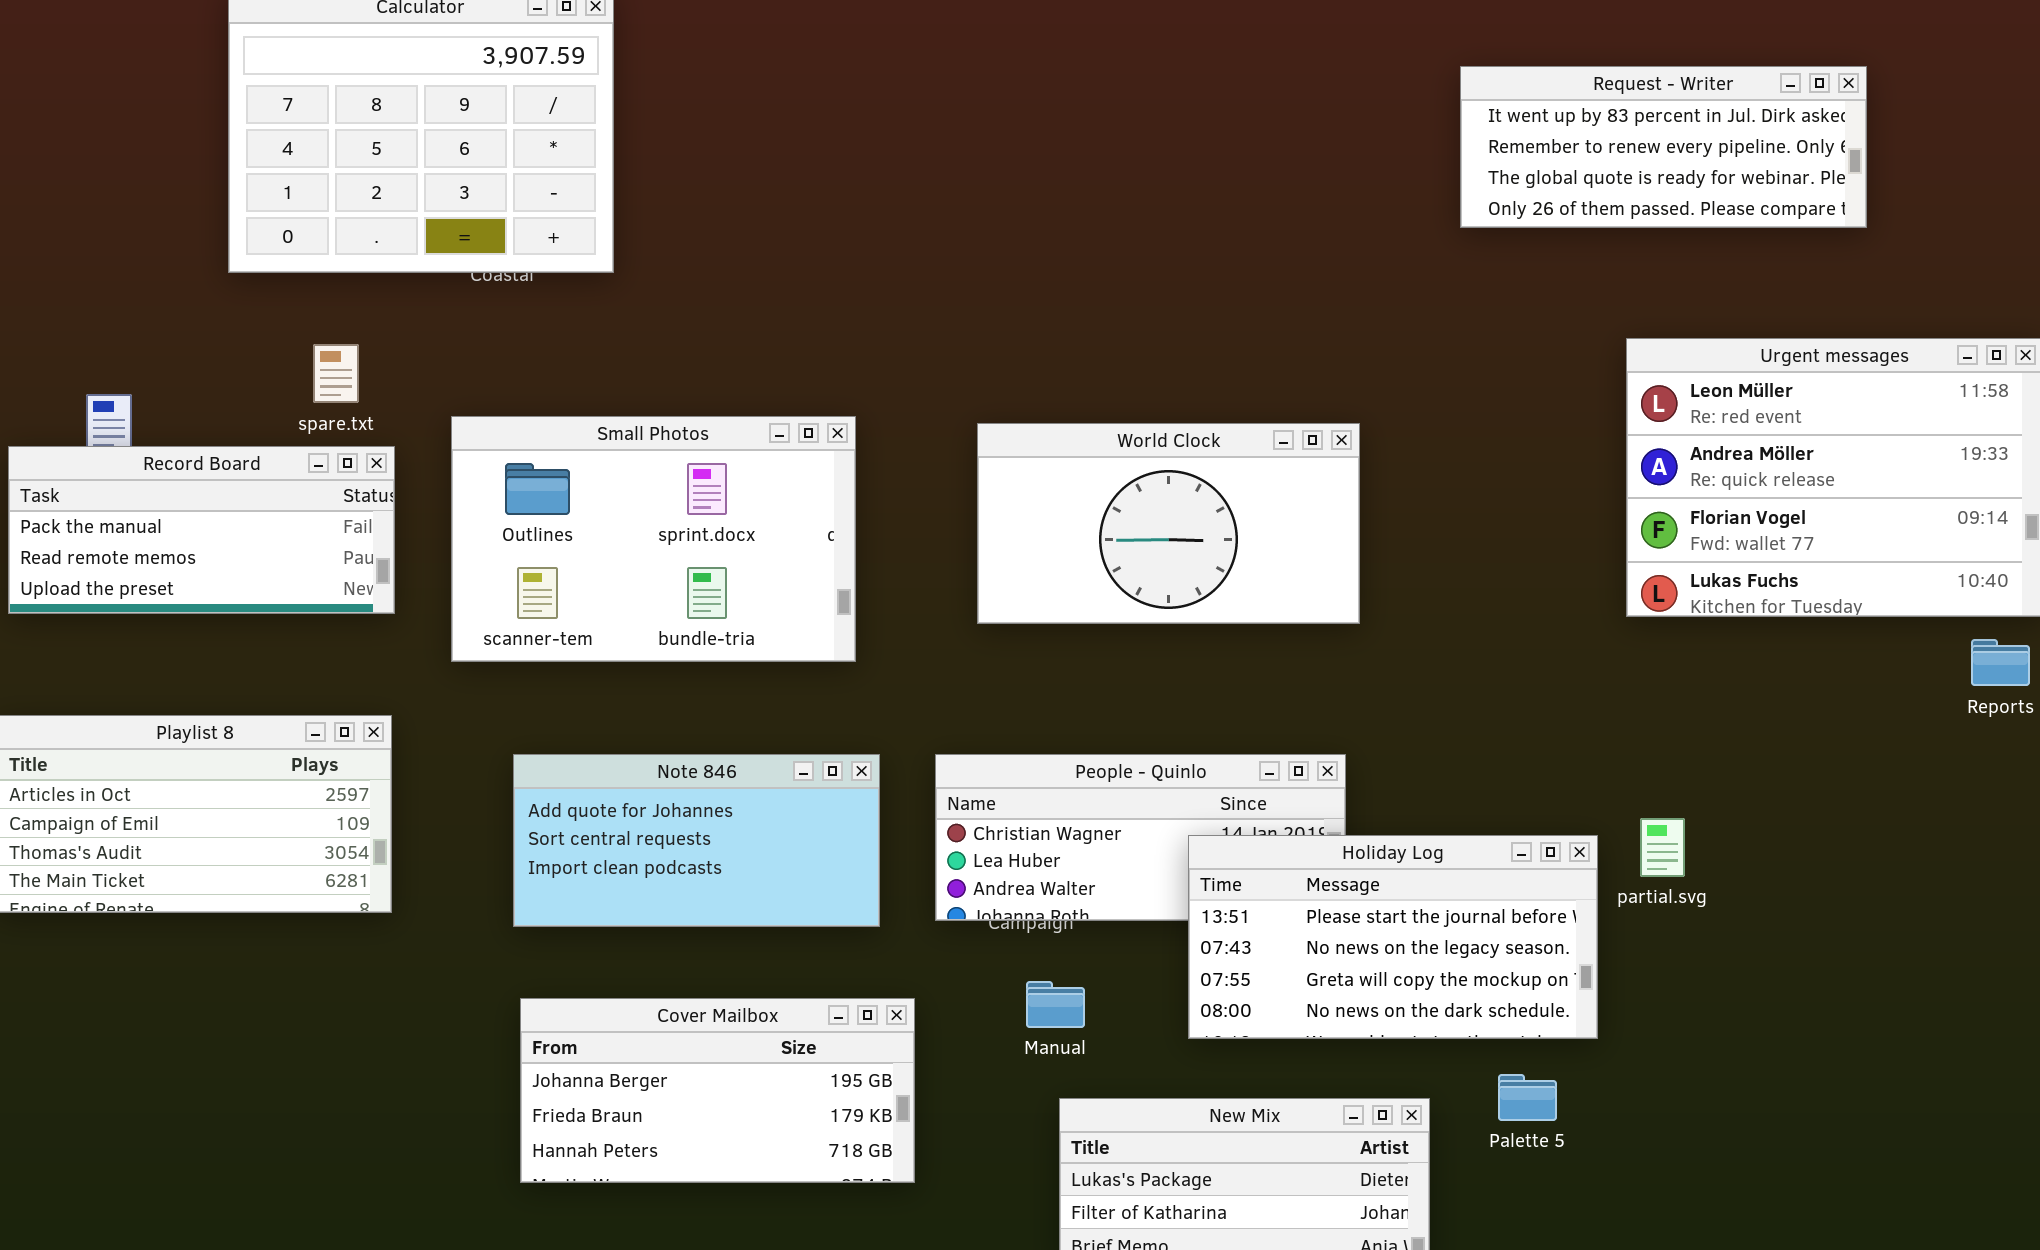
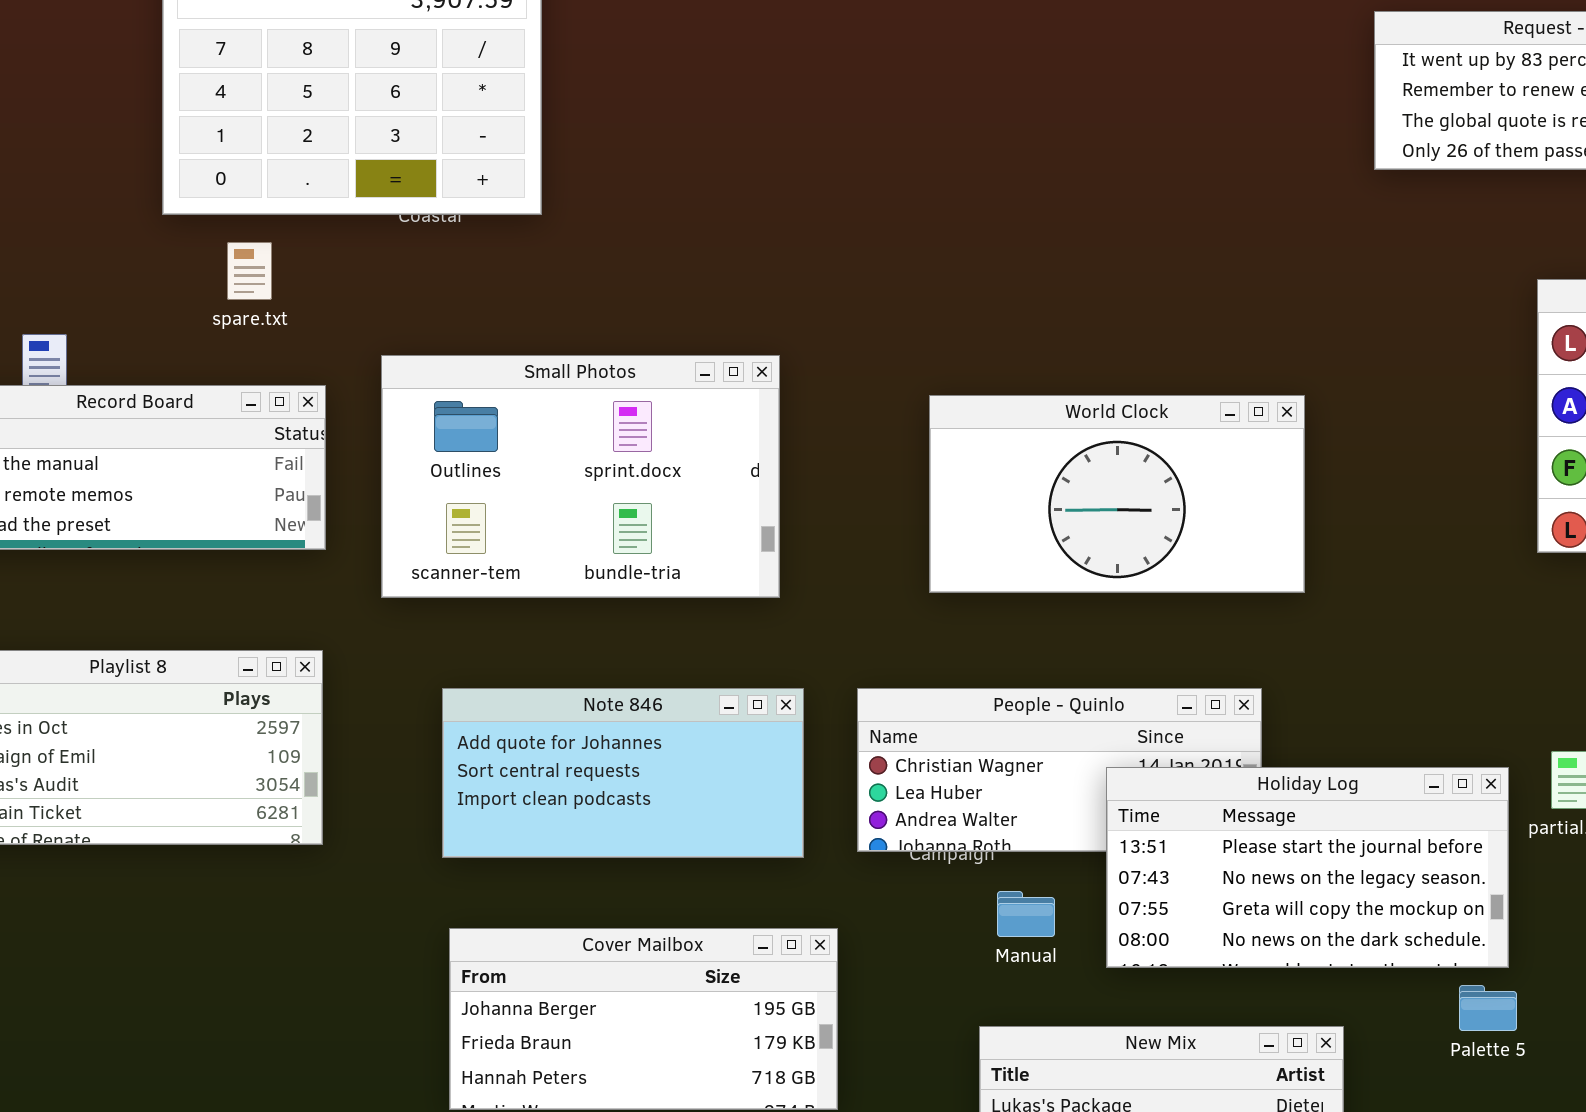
spare.txt: [313,344,359,403] -> [227,242,272,300], moved
World Clock: [977,423,1360,624] -> [929,395,1305,593], moved
Manual: [1026,981,1085,1028] -> [997,891,1055,937], moved
Palette 5: [1498,1074,1557,1121] -> [1459,985,1517,1031], moved

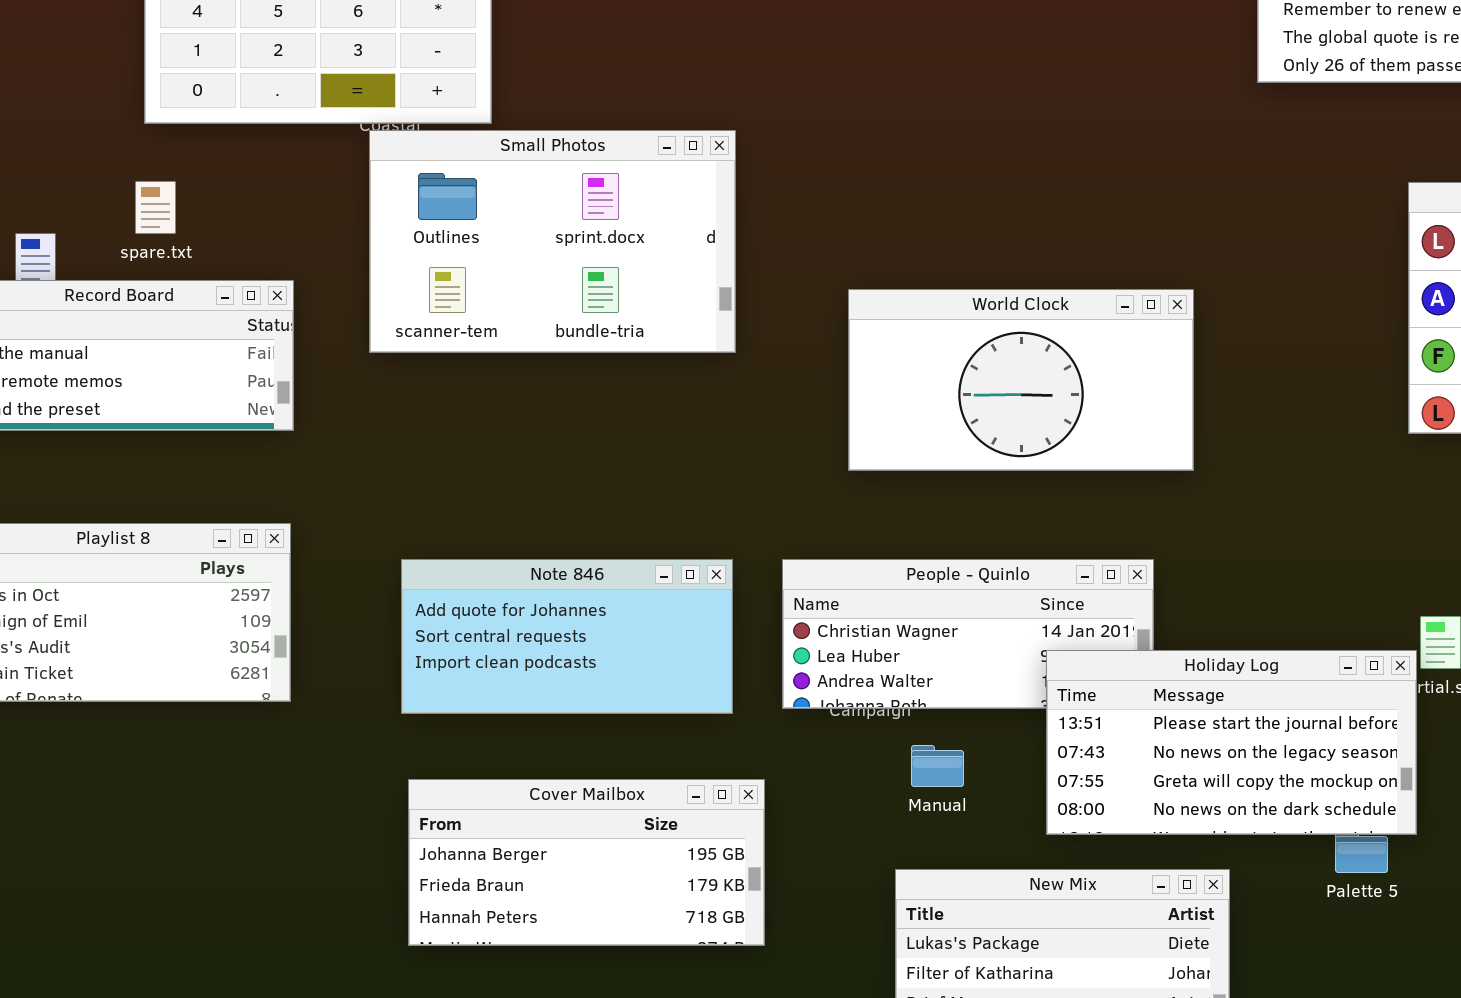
spare.txt: [227,242,272,300] -> [135,181,176,234], moved
Small Photos: [381,355,780,598] -> [369,130,736,353], moved
Holiday Log: [1106,767,1509,968] -> [1046,650,1417,835], moved

